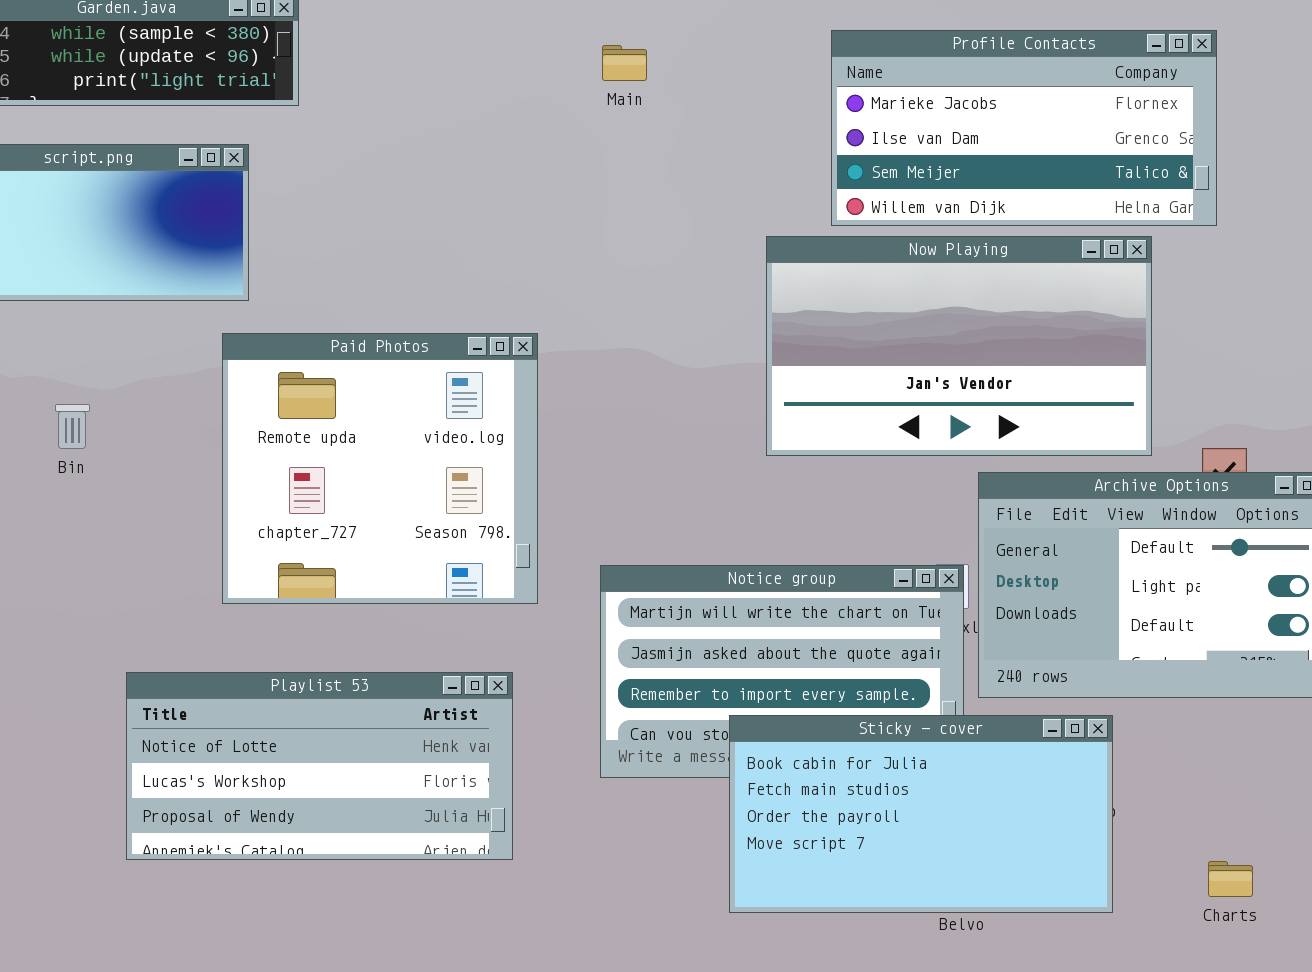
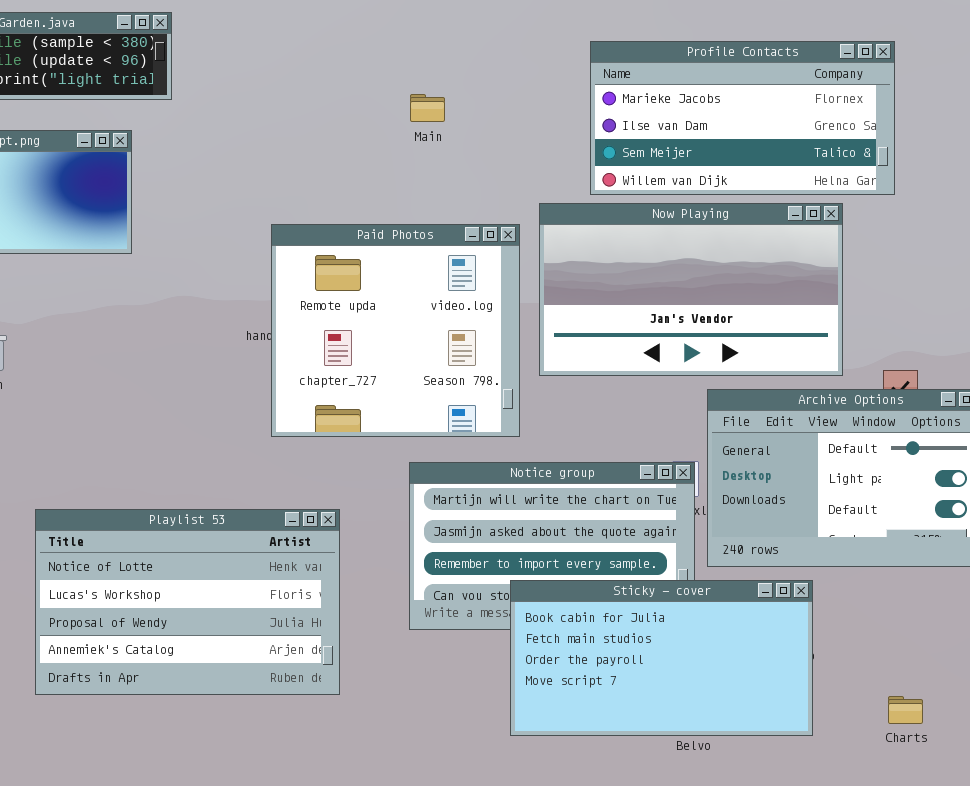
Main: [602,45,647,81] -> [410,94,445,122], moved
Paid Photos: [222,333,538,604] -> [271,224,520,437], moved
Playlist 53: [126,672,513,860] -> [35,509,340,695], resized

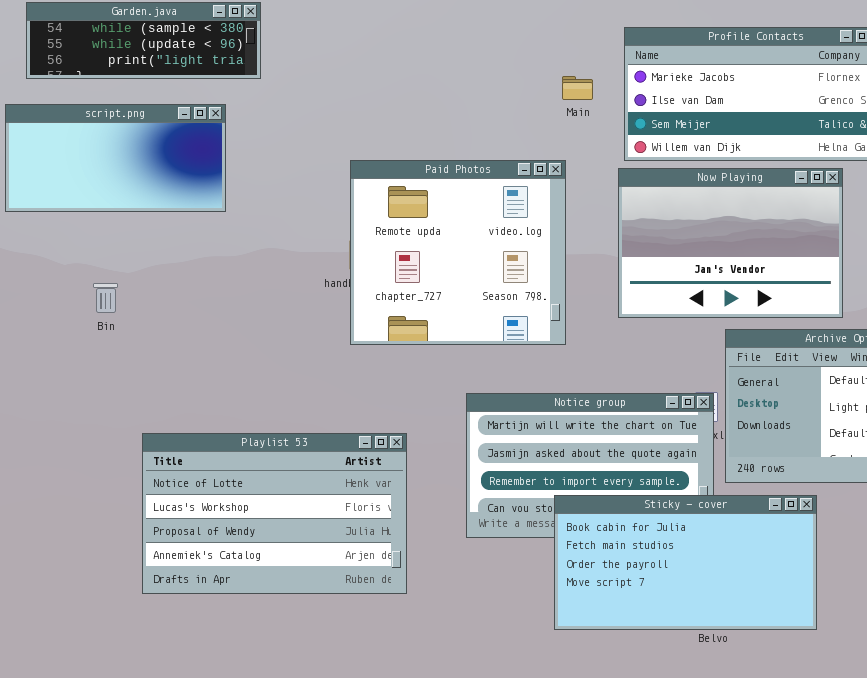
Main: [410,94,445,122] -> [562,76,593,100], moved
Now Playing: [539,203,843,376] -> [618,168,843,318], resized
Paid Photos: [271,224,520,437] -> [350,160,566,345], moved

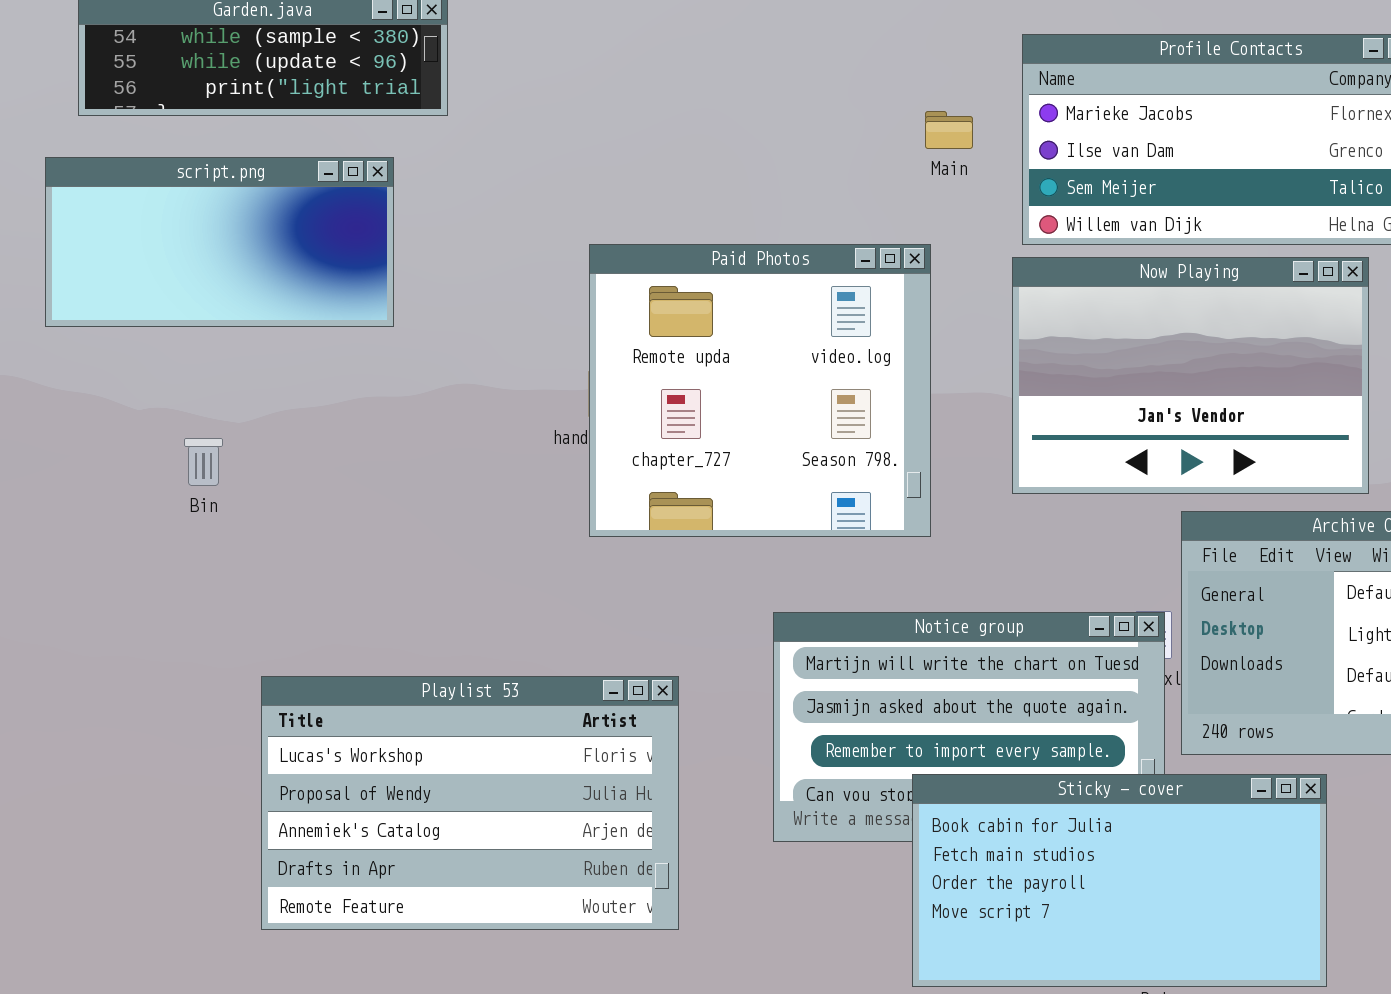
Playlist 53: [142,433,407,594] -> [261,676,679,930], scrolled down 1 row

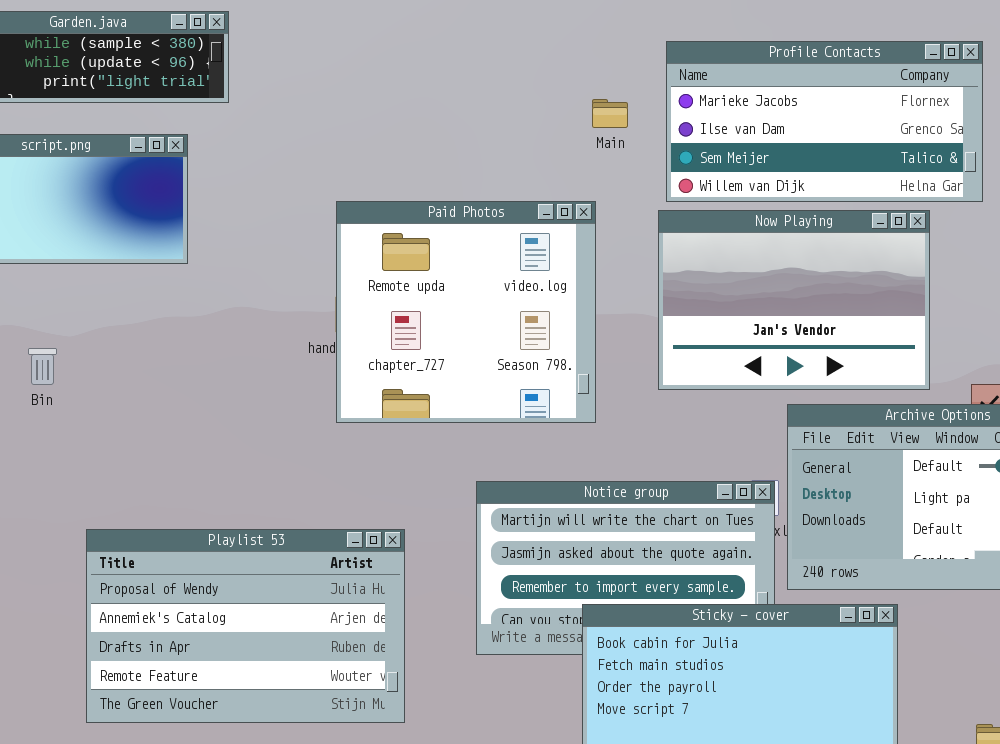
Playlist 53: [261,676,679,930] -> [86,529,405,723], scrolled down 1 row

